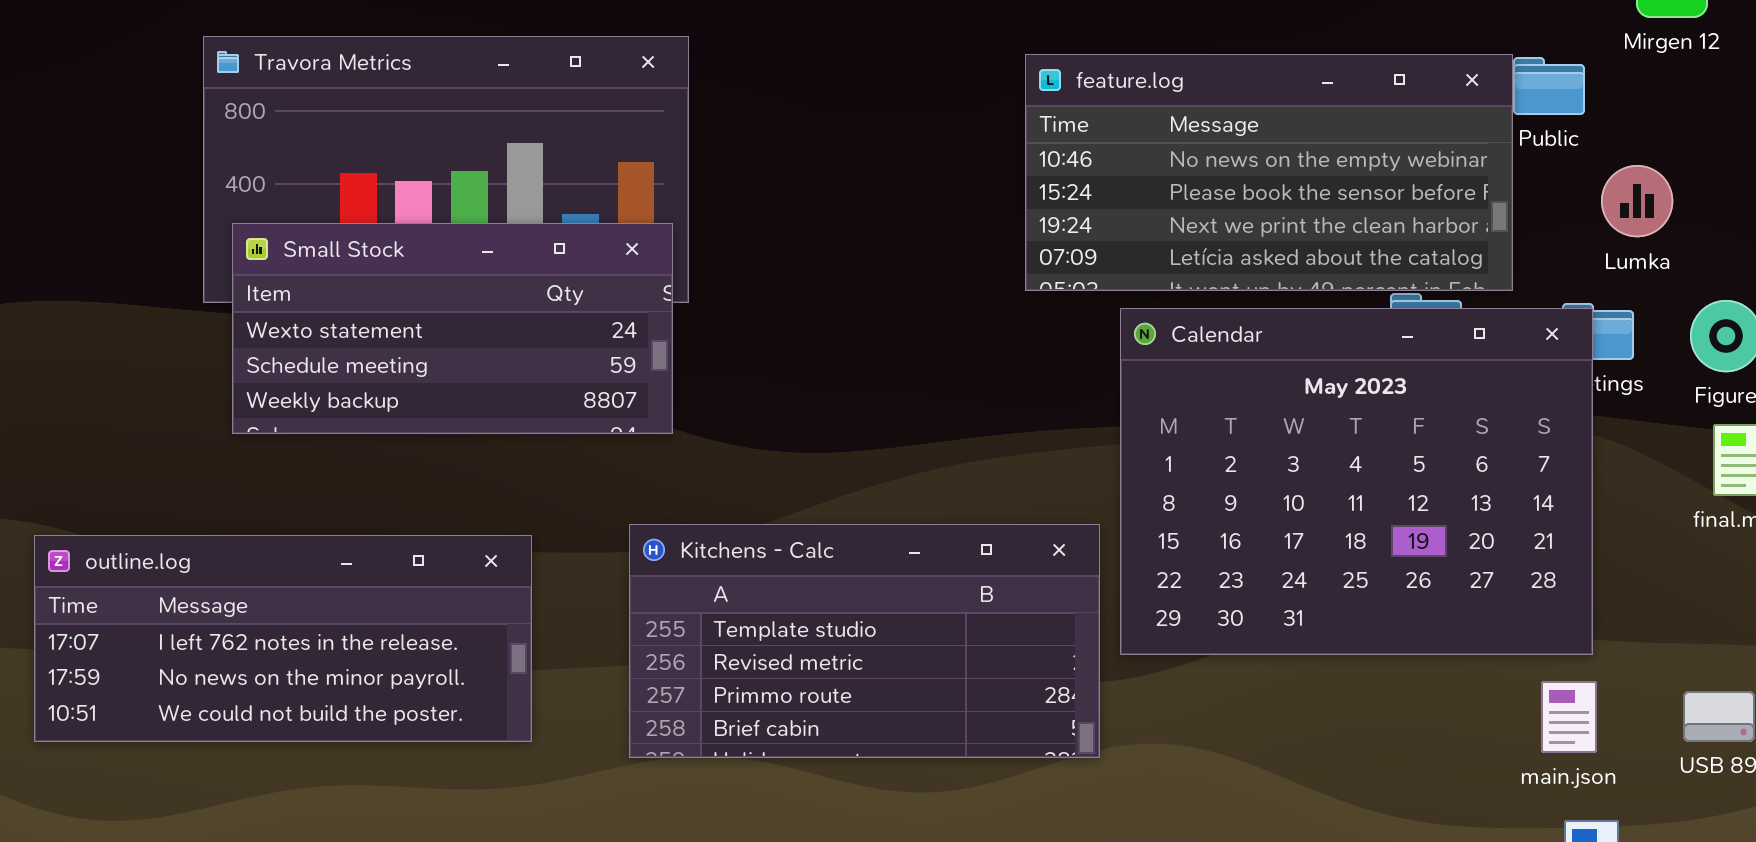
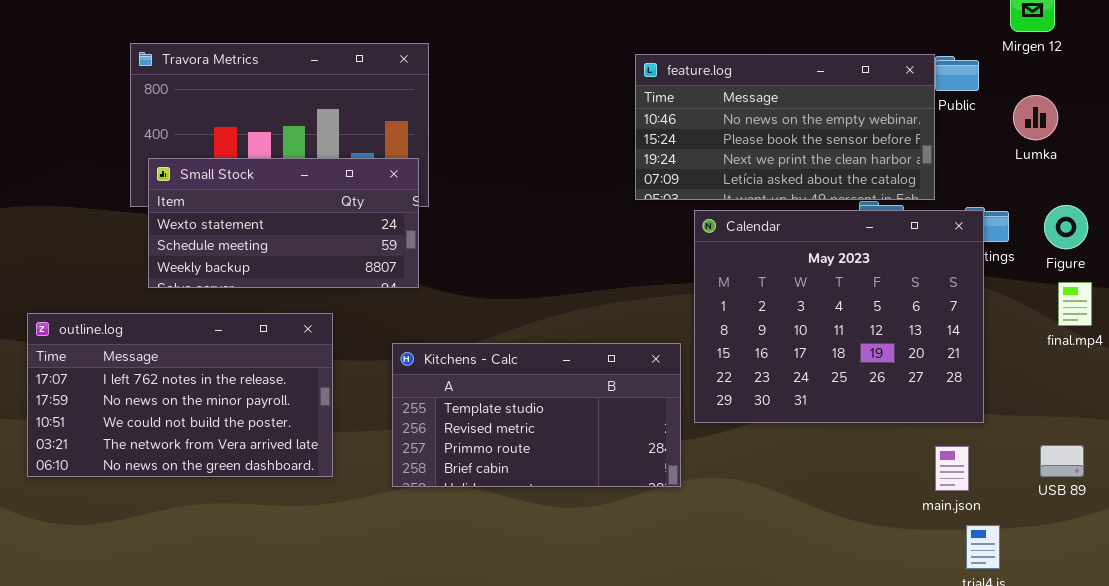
Lumka: [1601,165,1673,237] -> [1013,95,1058,140], moved
outline.log: [34,535,532,742] -> [27,313,333,477], resized
main.json: [1541,681,1597,753] -> [935,446,969,491], moved

